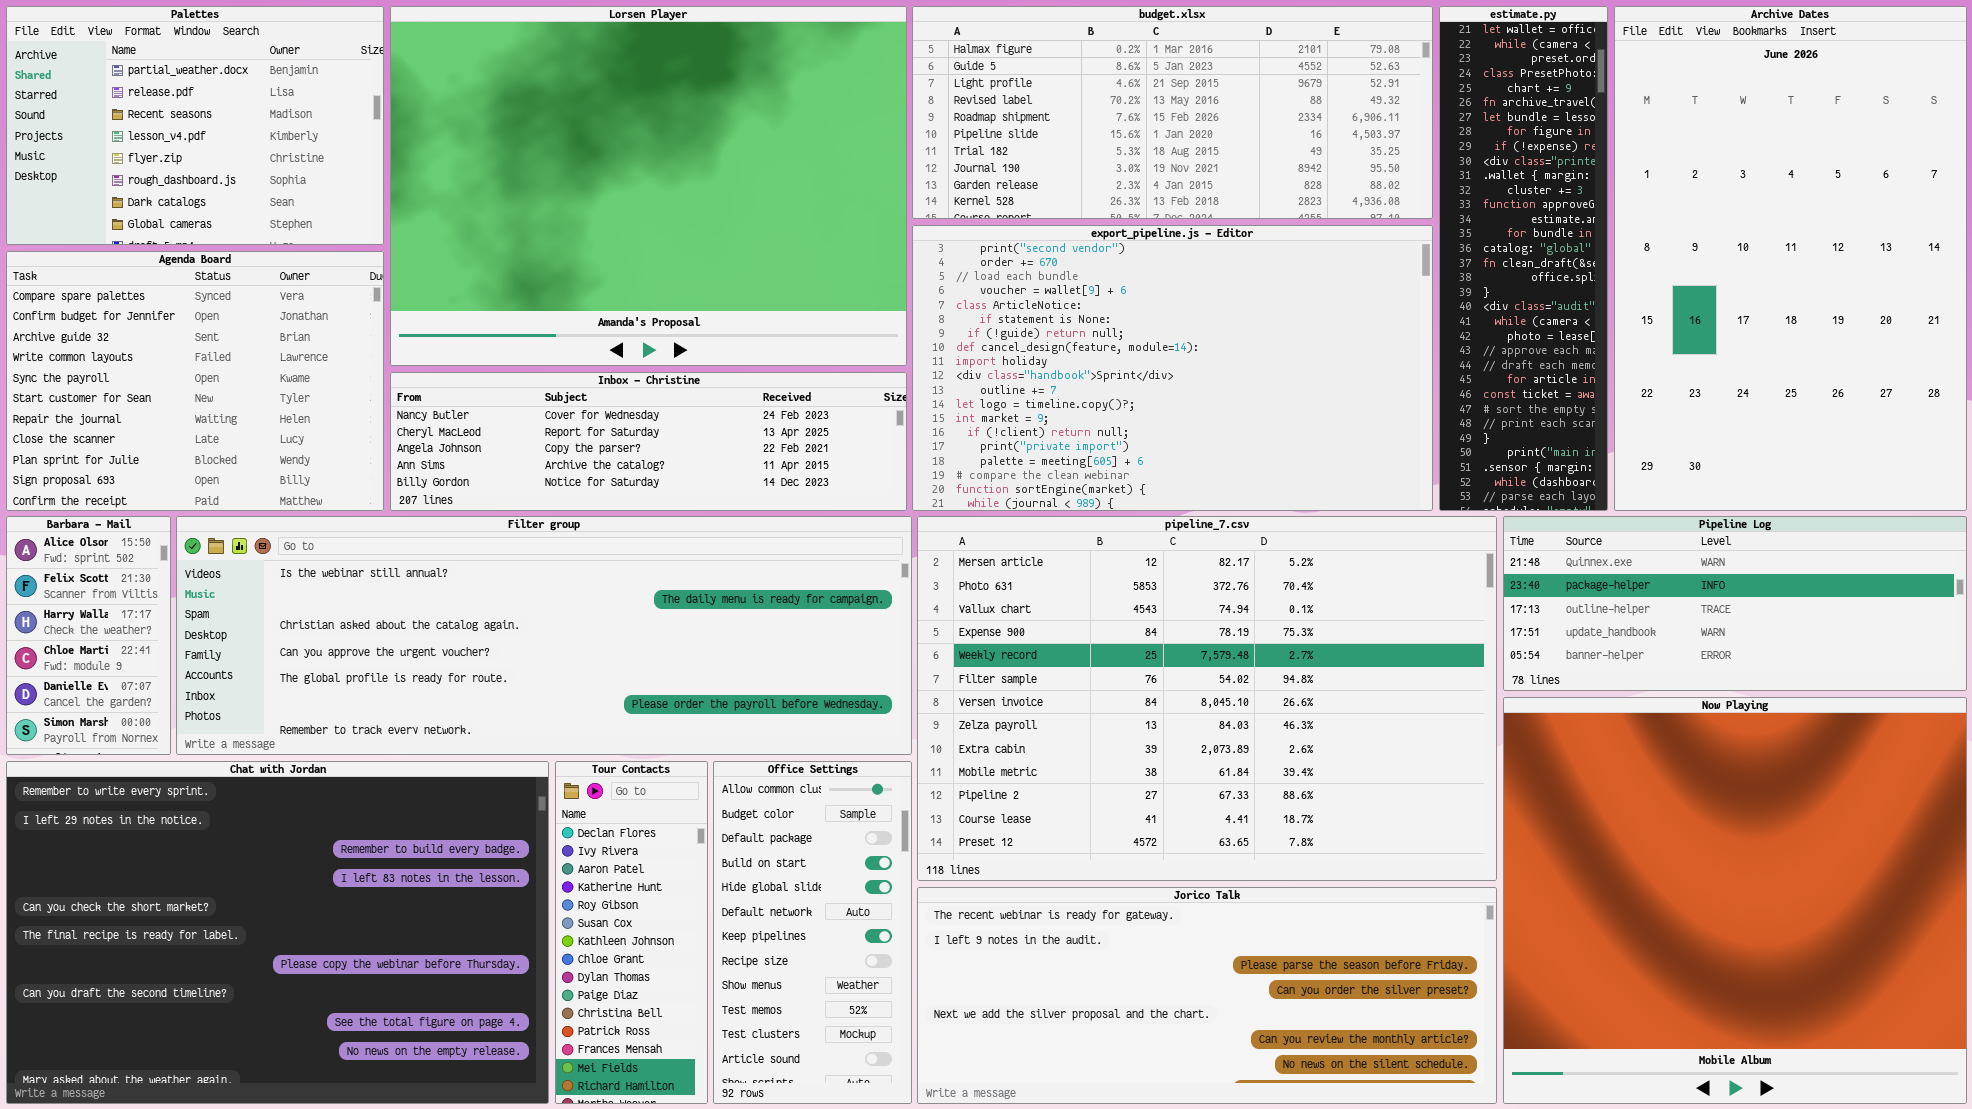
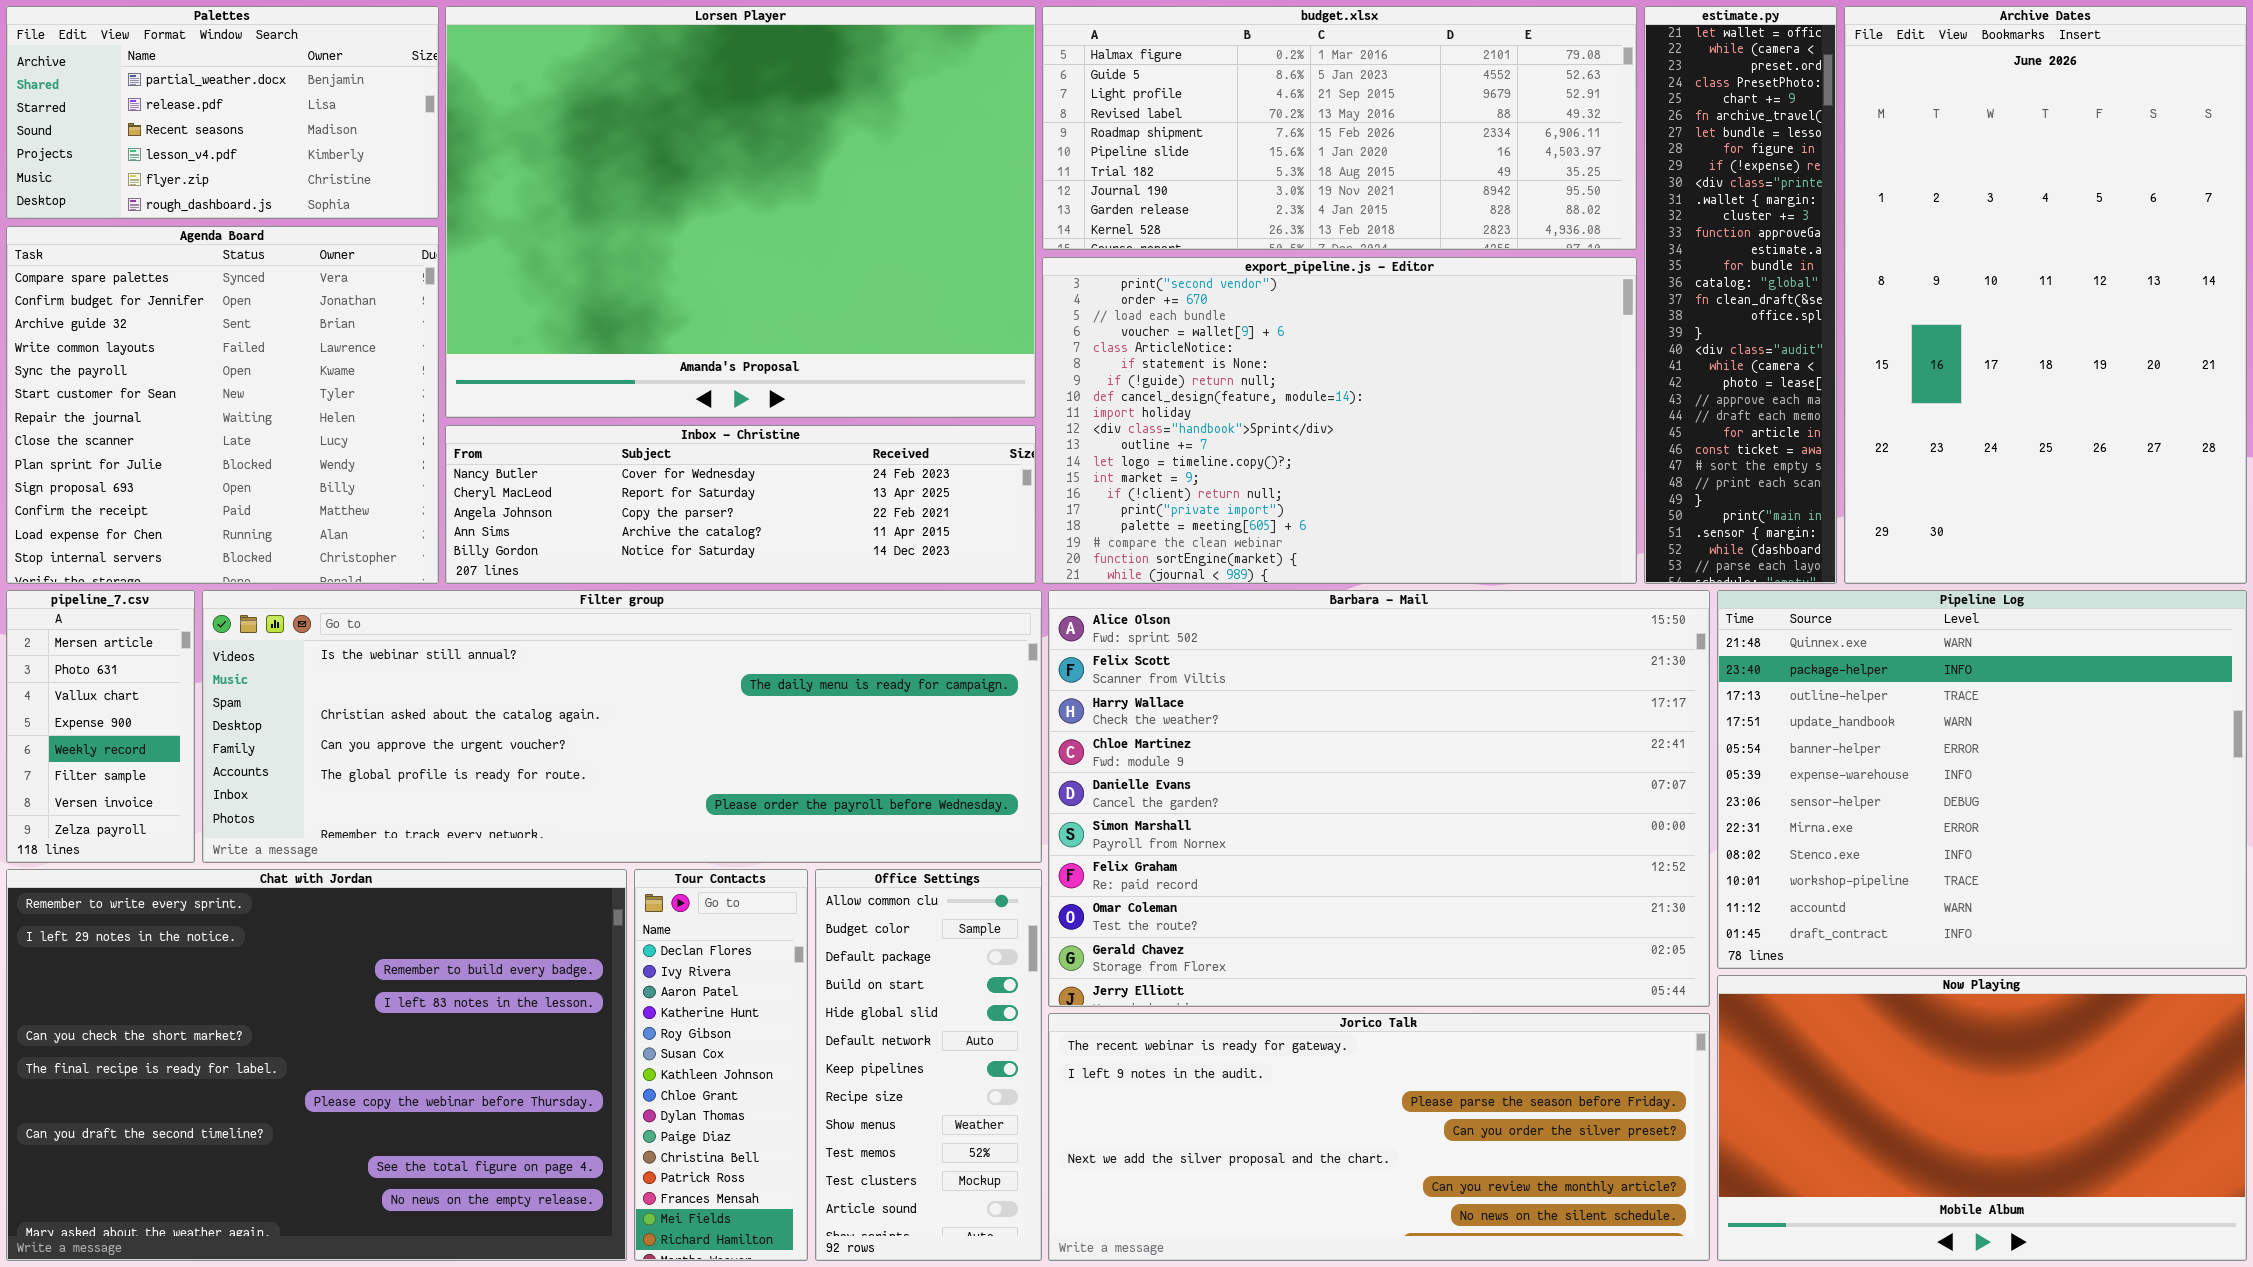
Palettes: [6,6,384,245] -> [6,6,439,219], resized
Agenda Board: [6,251,384,511] -> [6,226,439,584], resized
Barbara - Mail: [6,516,171,755] -> [1048,590,1710,1007], moved, resized
pipeline_7.csv: [917,516,1497,881] -> [6,590,195,863], moved, resized
Pipeline Log: [1503,516,1967,691] -> [1717,590,2247,969], resized
Now Playing: [1503,697,1967,1104] -> [1717,975,2247,1261], resized

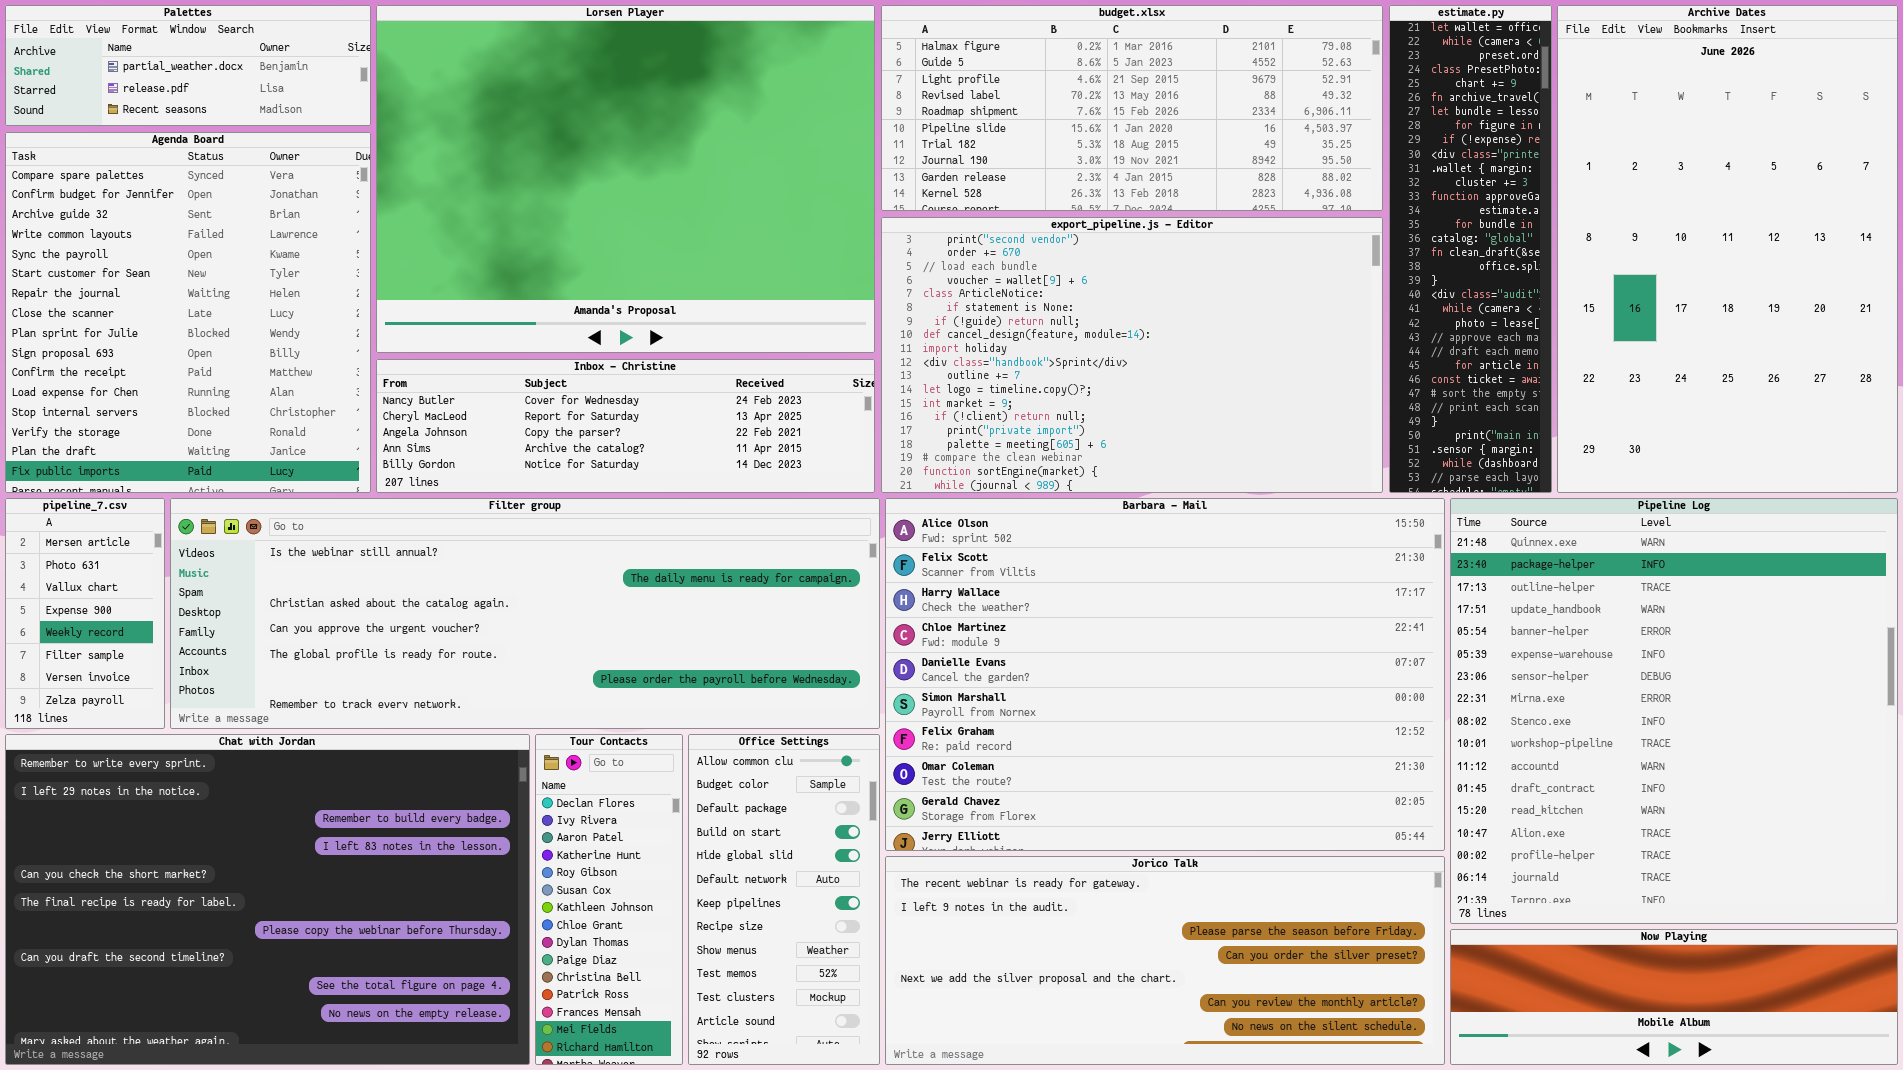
Palettes: [6,6,439,219] -> [5,5,371,126], resized
Agenda Board: [6,226,439,584] -> [5,132,371,493], resized
Pipeline Log: [1717,590,2247,969] -> [1450,498,1898,924], resized
Now Playing: [1717,975,2247,1261] -> [1450,929,1898,1065], resized

